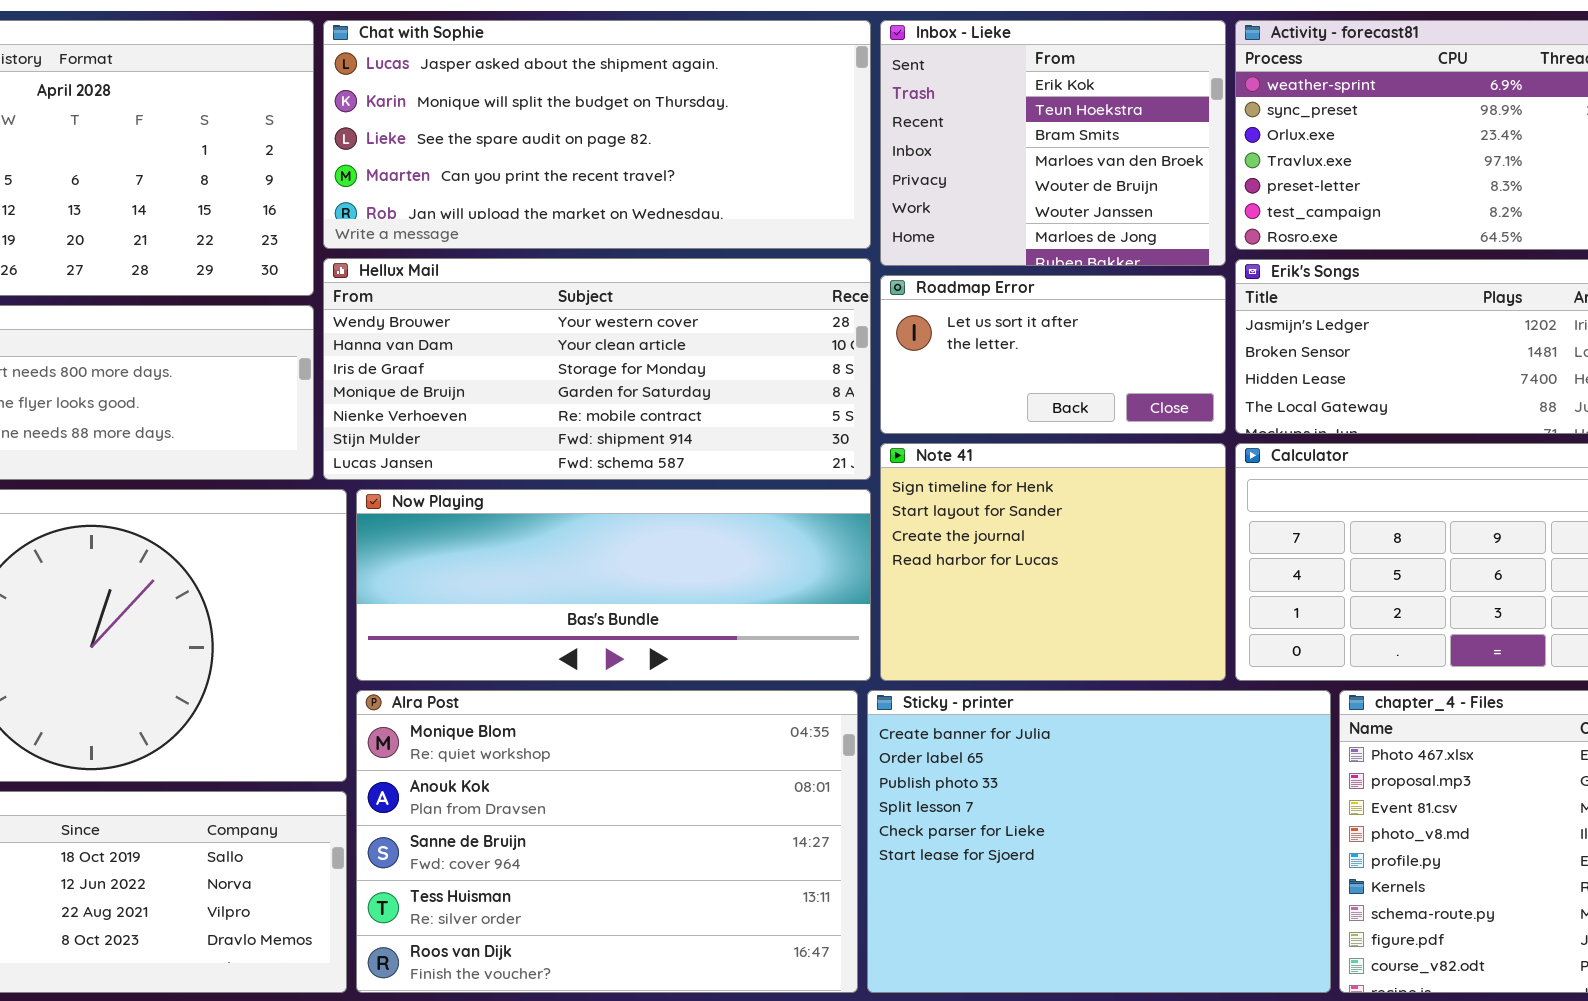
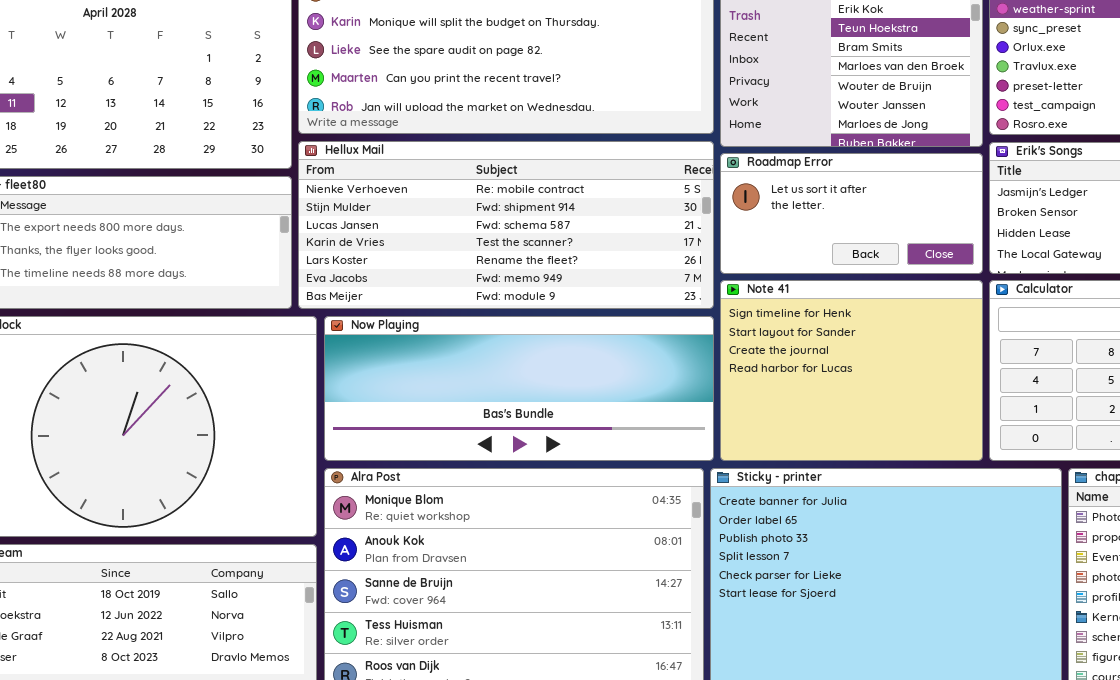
Hellux Mail: [323,258,871,480] -> [298,141,714,309], scrolled down 4 rows

